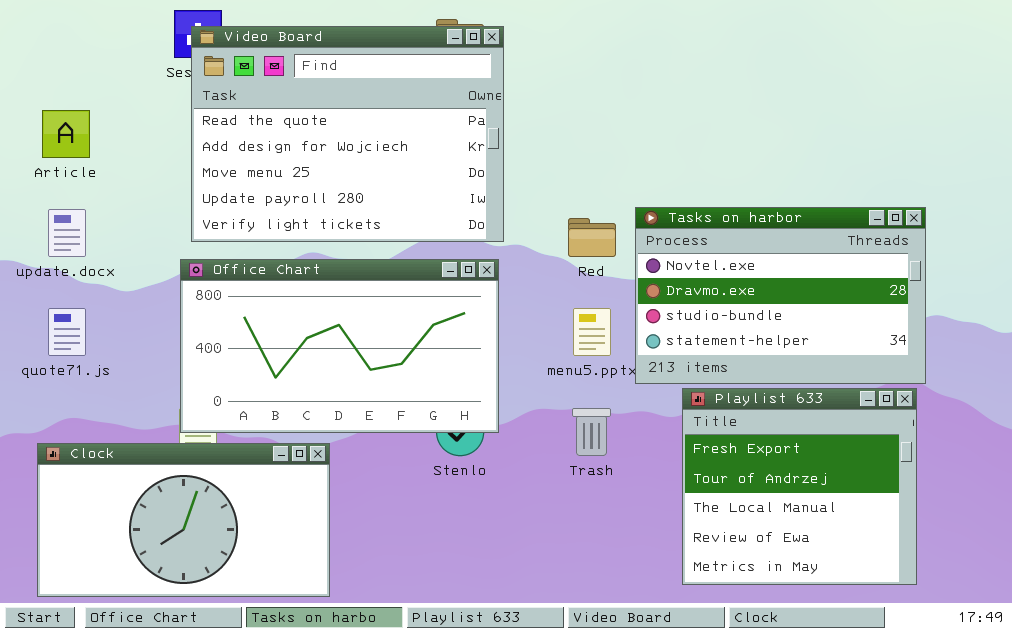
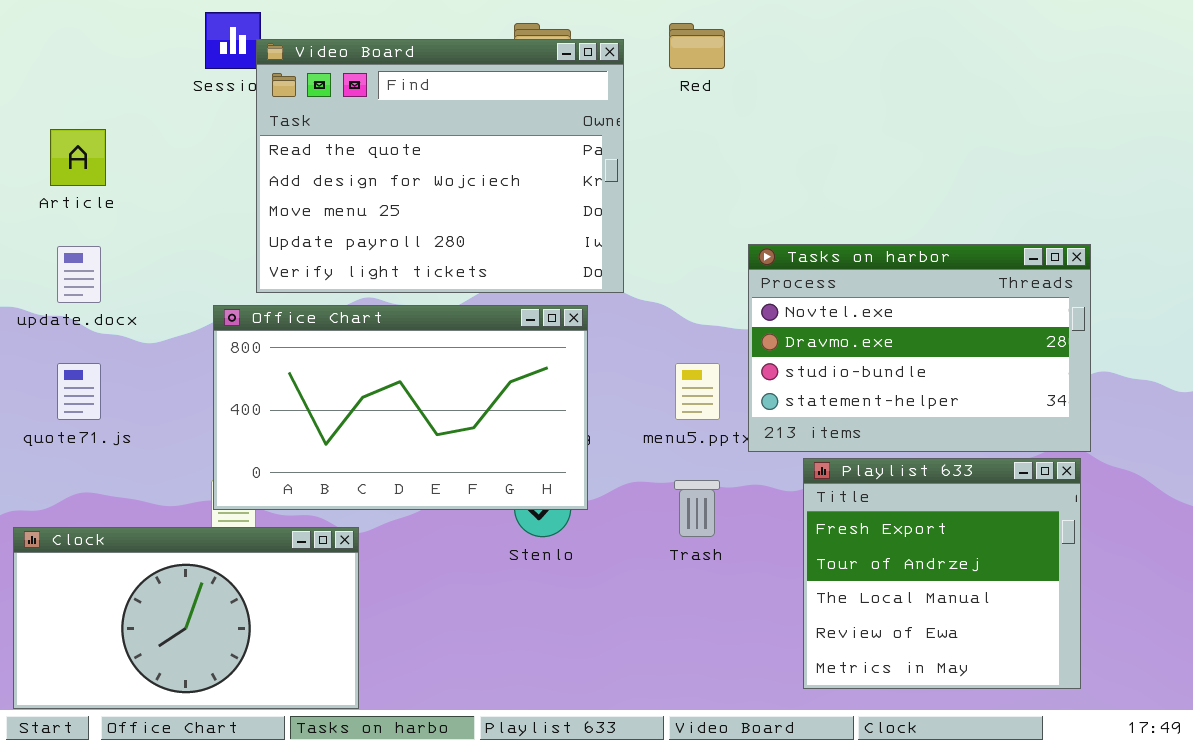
Video Board: [191,26,504,242] -> [256,39,624,293], moved
Red: [568,218,616,257] -> [669,23,725,69], moved
Clock: [37,443,330,597] -> [13,527,359,709], moved

